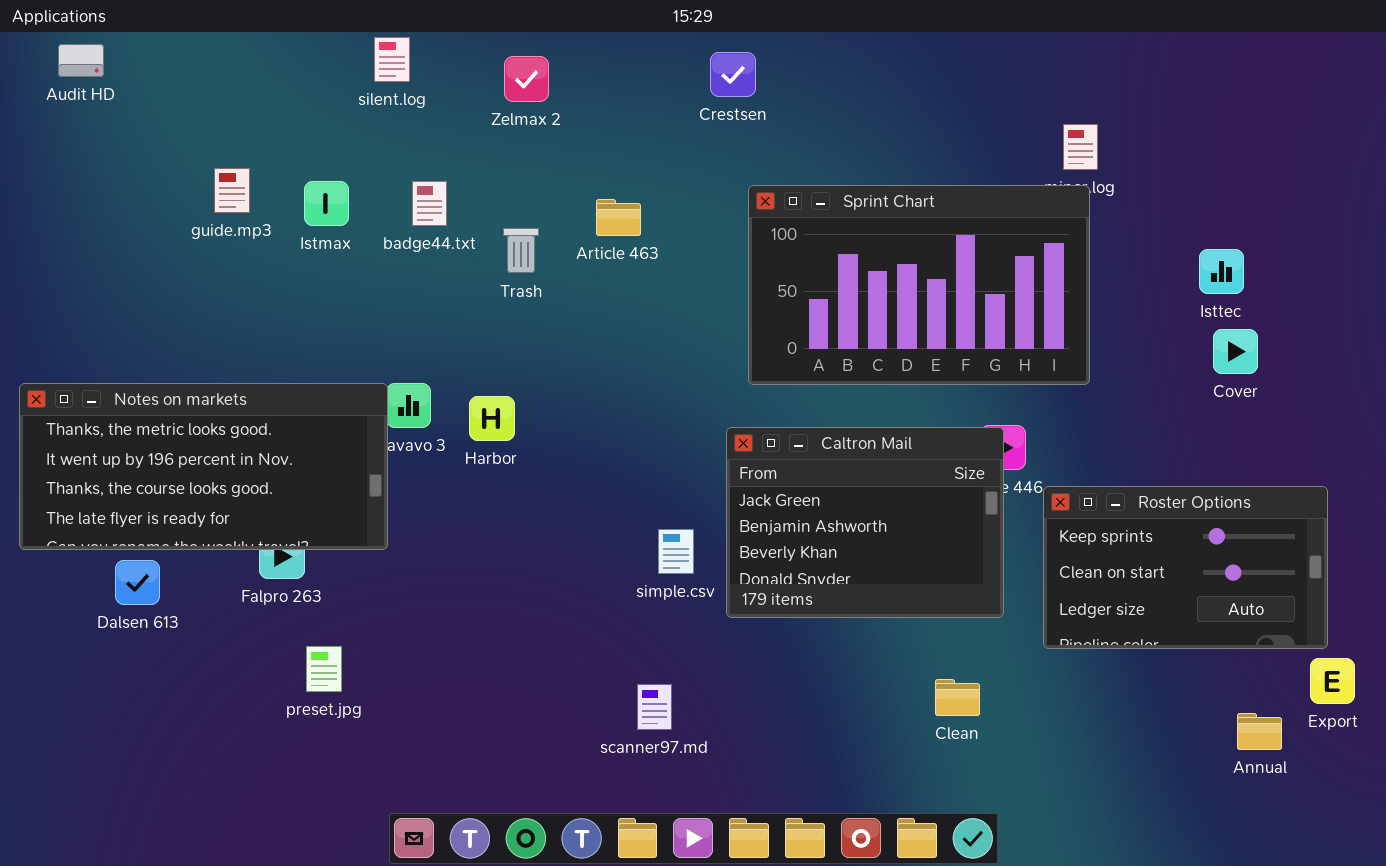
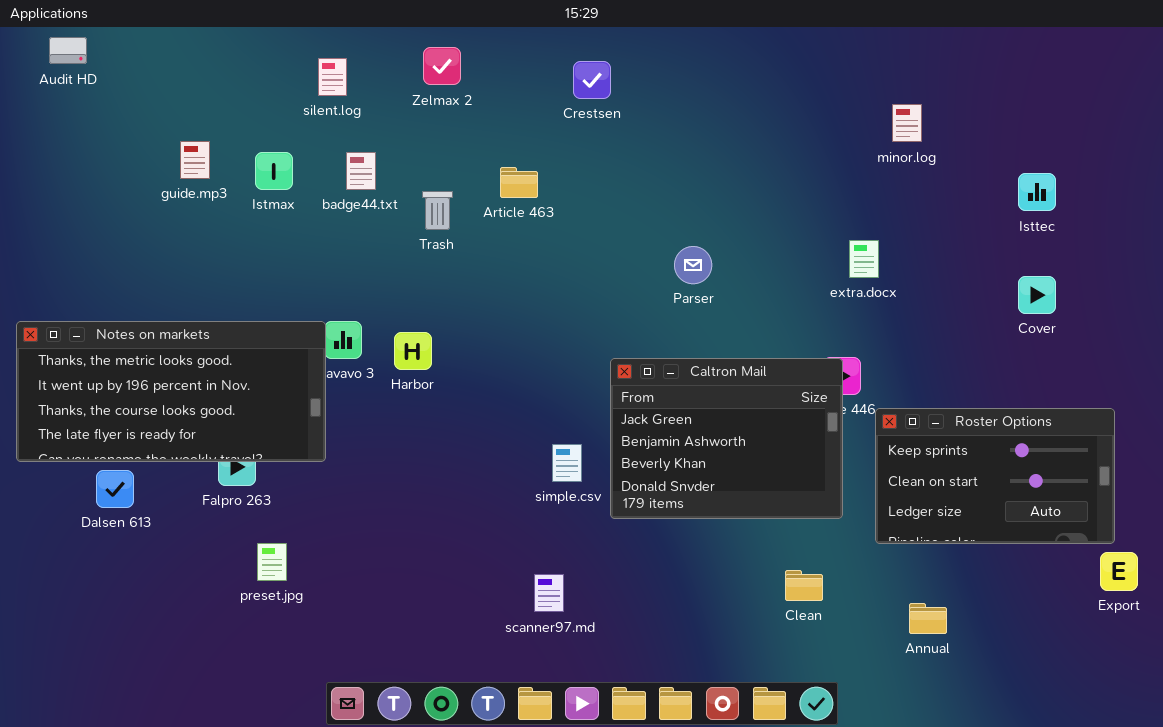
silent.log: [374,37,410,82] -> [318,58,347,96], moved
Crestsen: [710,52,756,97] -> [573,61,611,99], moved
Sprint Chart: [748,185,1090,385] -> none, closed
Isttec: [1199,249,1244,294] -> [1018,173,1056,211], moved
Annual: [1237,713,1282,750] -> [909,603,947,634], moved

